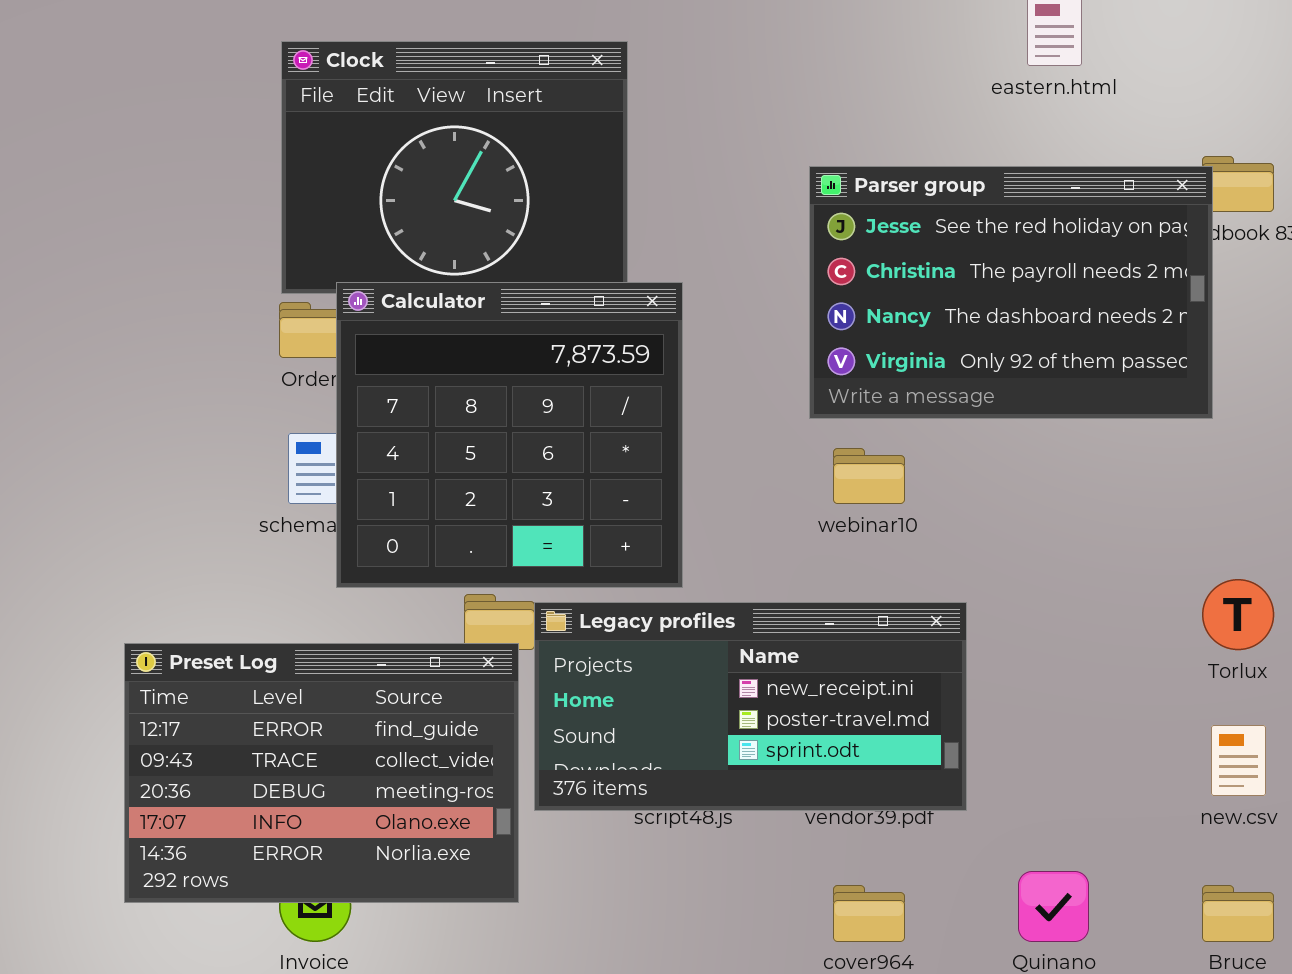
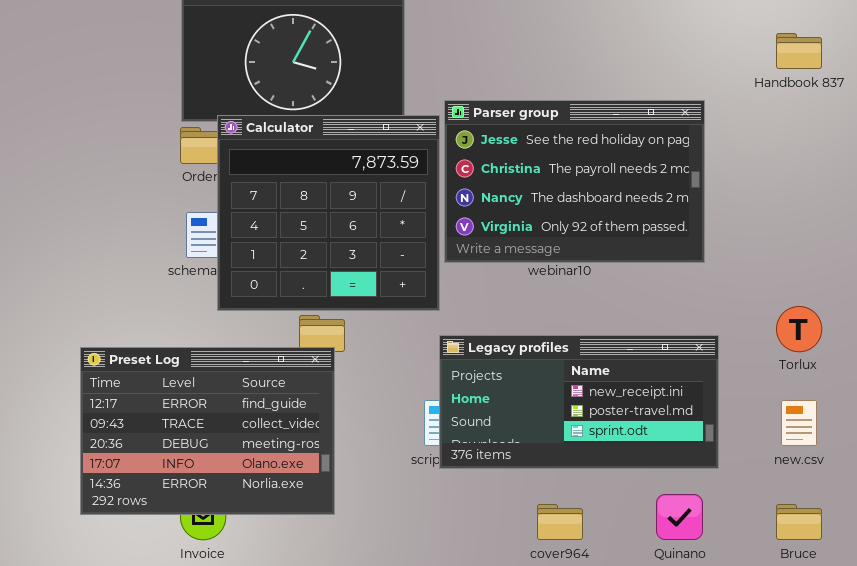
Parser group: [809,166,1213,419] -> [444,100,705,263], moved
Legacy profiles: [534,602,967,811] -> [439,335,719,469], moved

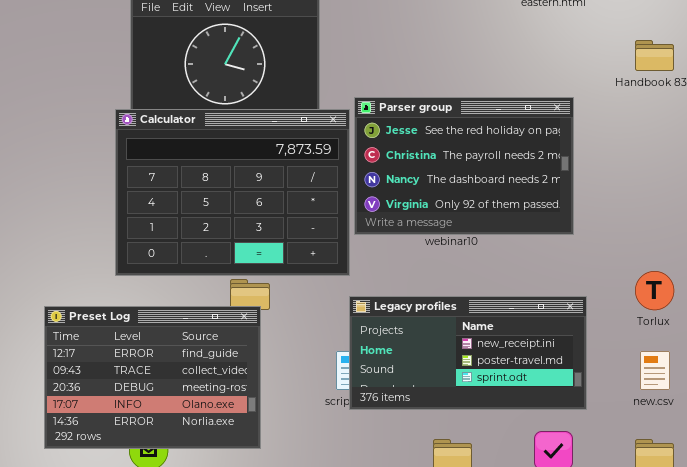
Calculator: [217,115,440,311] -> [115,109,350,276], resized

